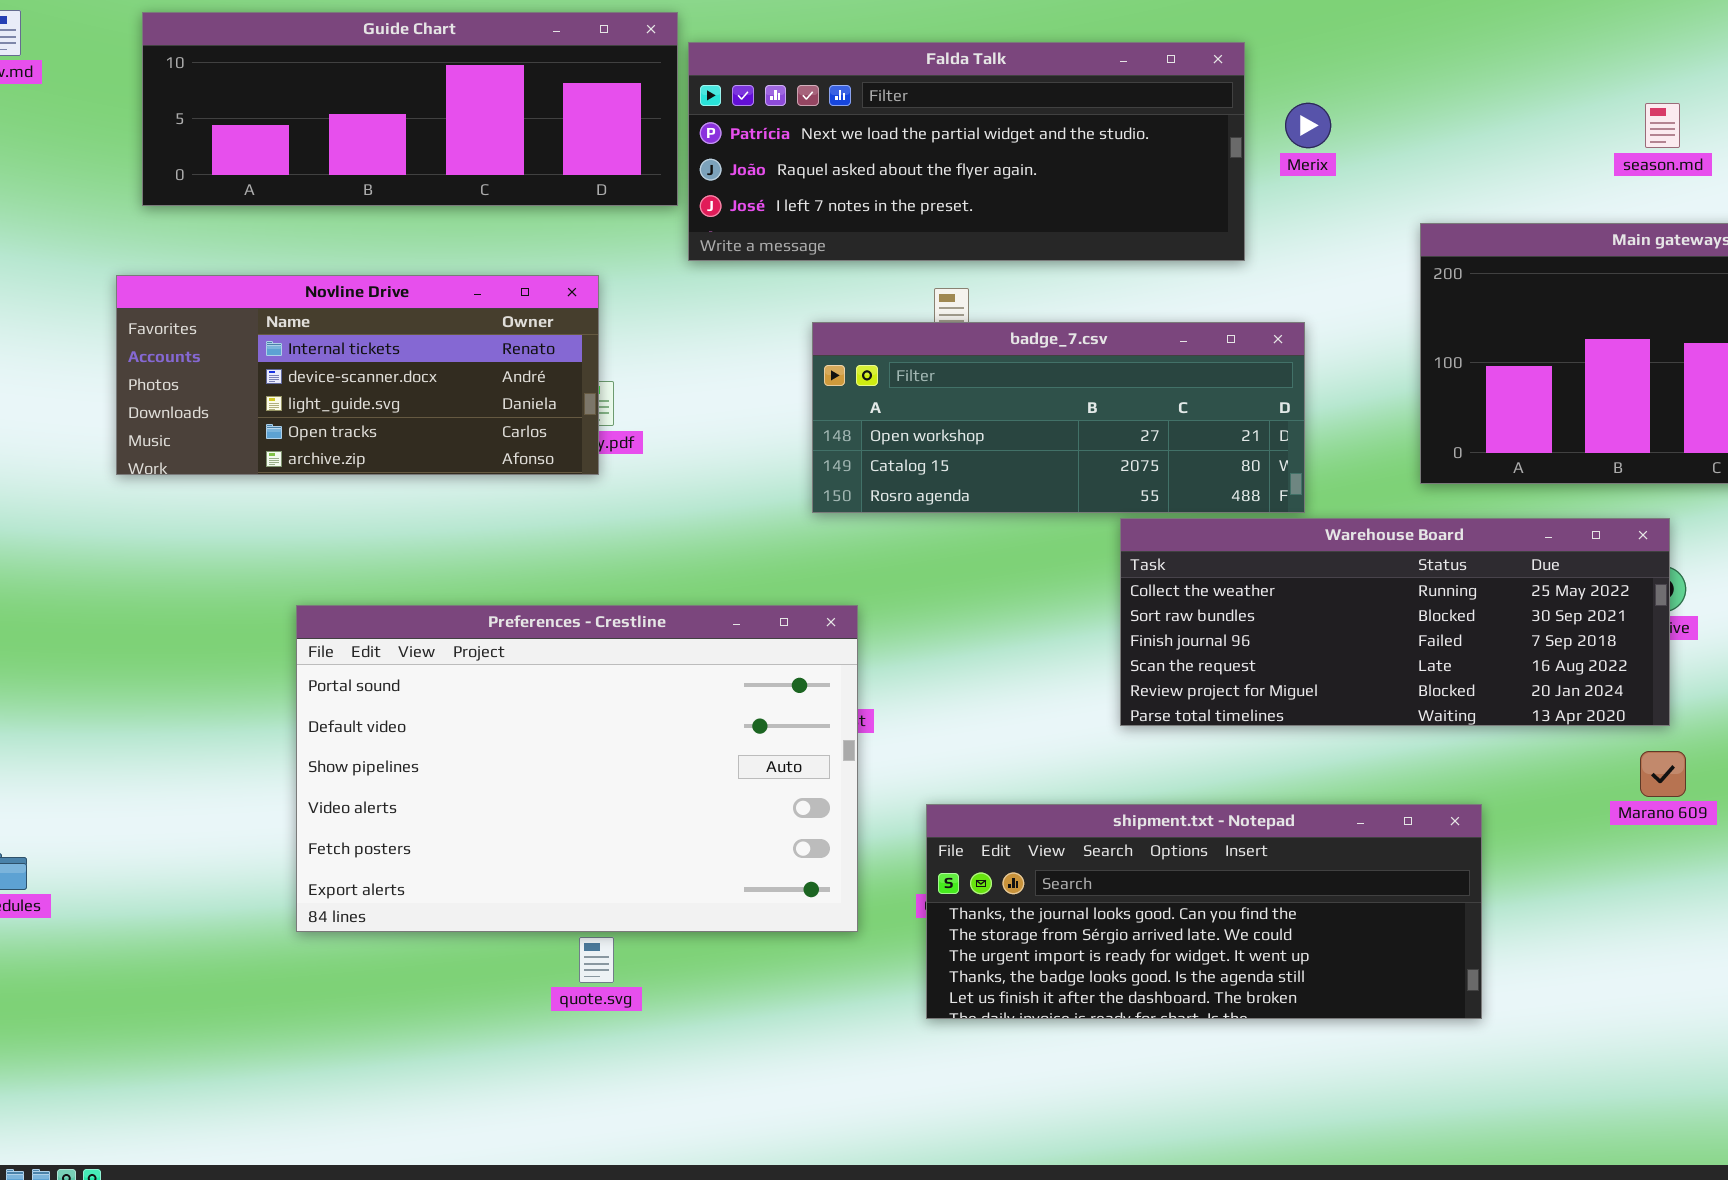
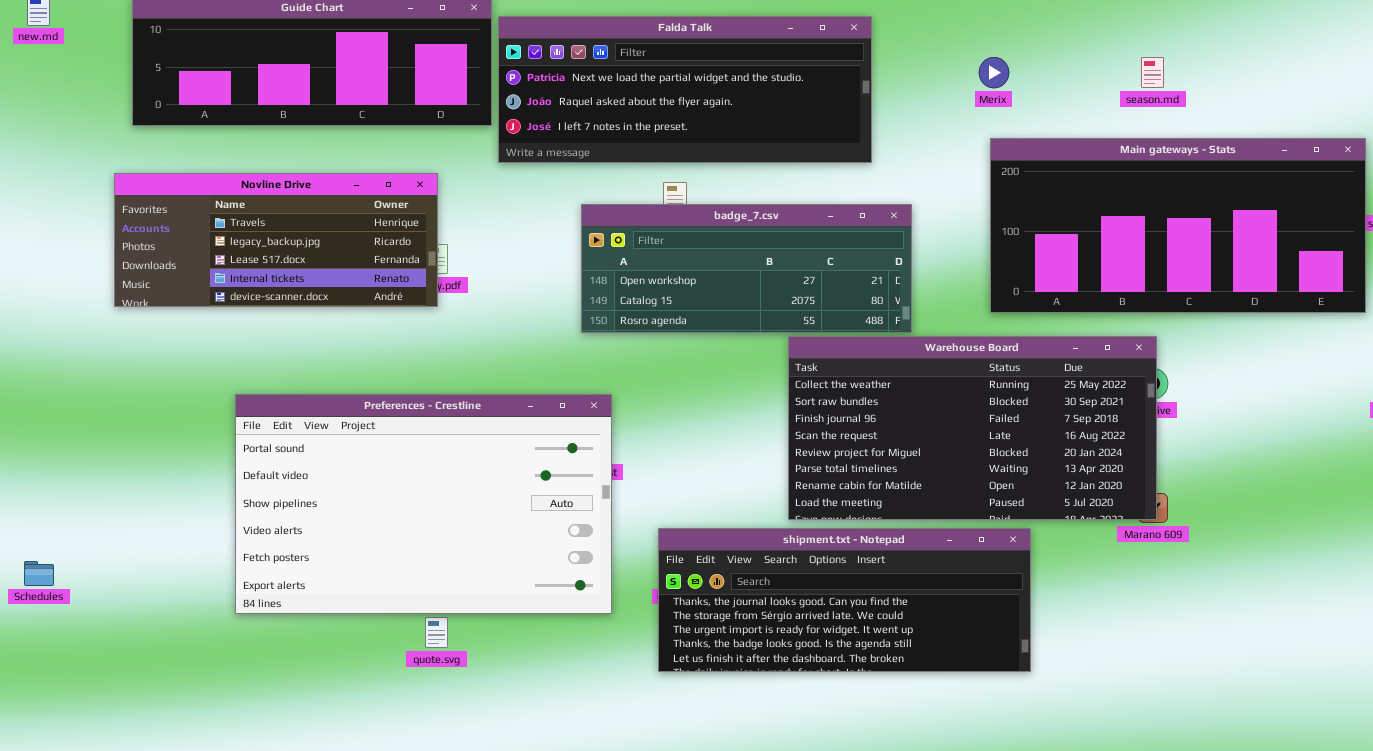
Merix: [1285,103,1331,148] -> [979,57,1009,88], moved
Novline Drive: [116,275,599,475] -> [114,173,438,307], scrolled up 3 rows
Warehouse Board: [1120,518,1670,726] -> [788,336,1157,520], resized

